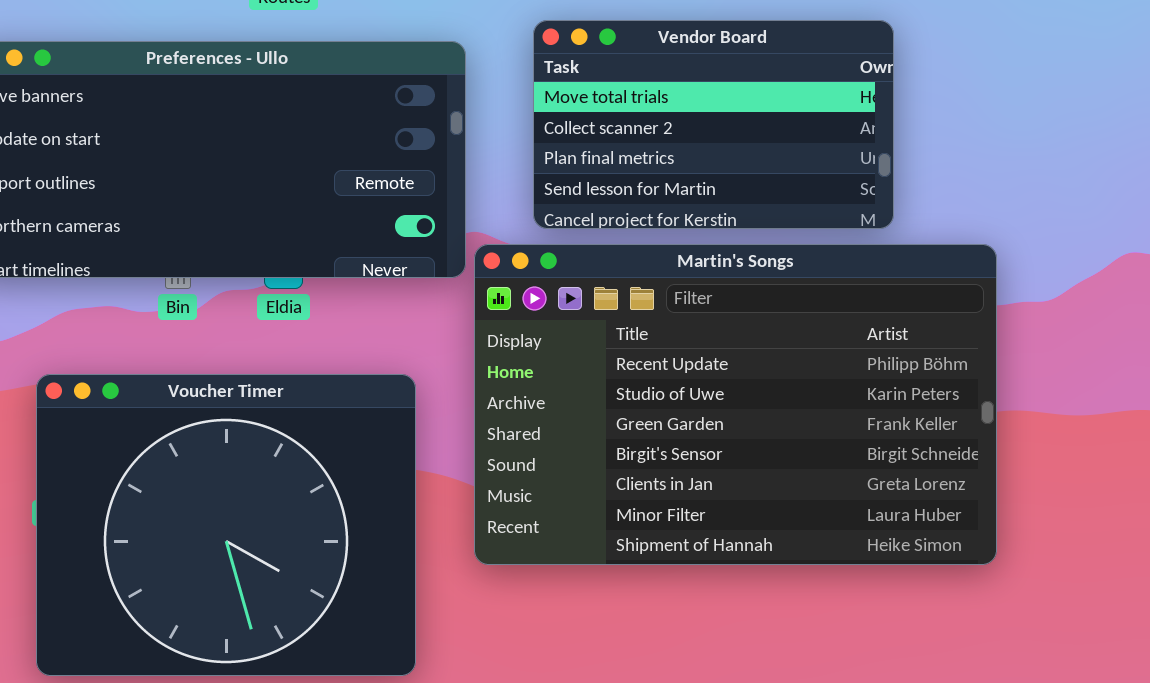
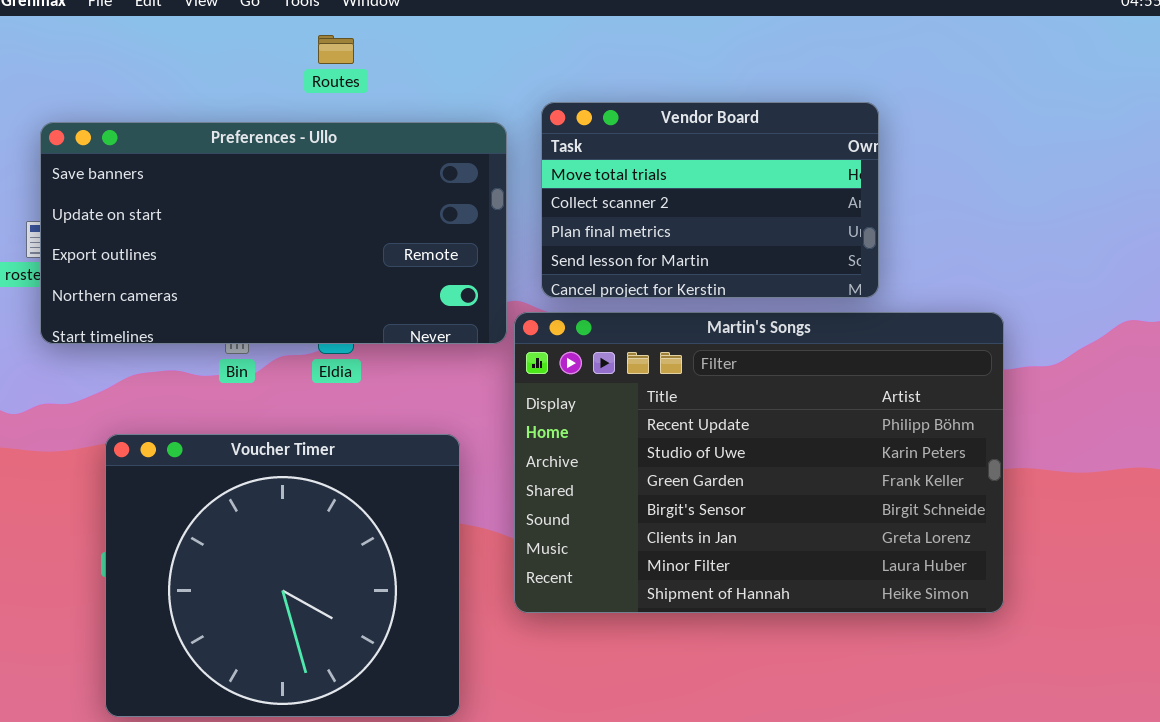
Vendor Board: [533,20,894,229] -> [541,102,879,298], moved

